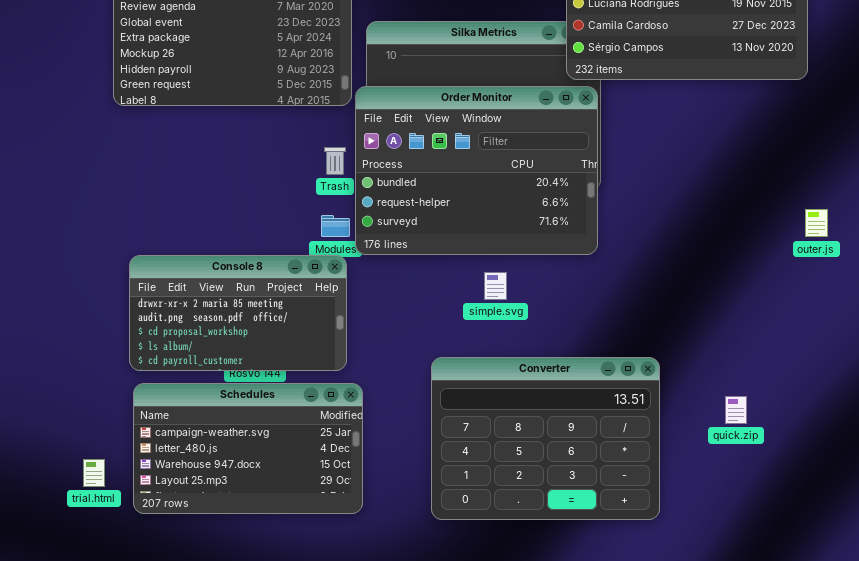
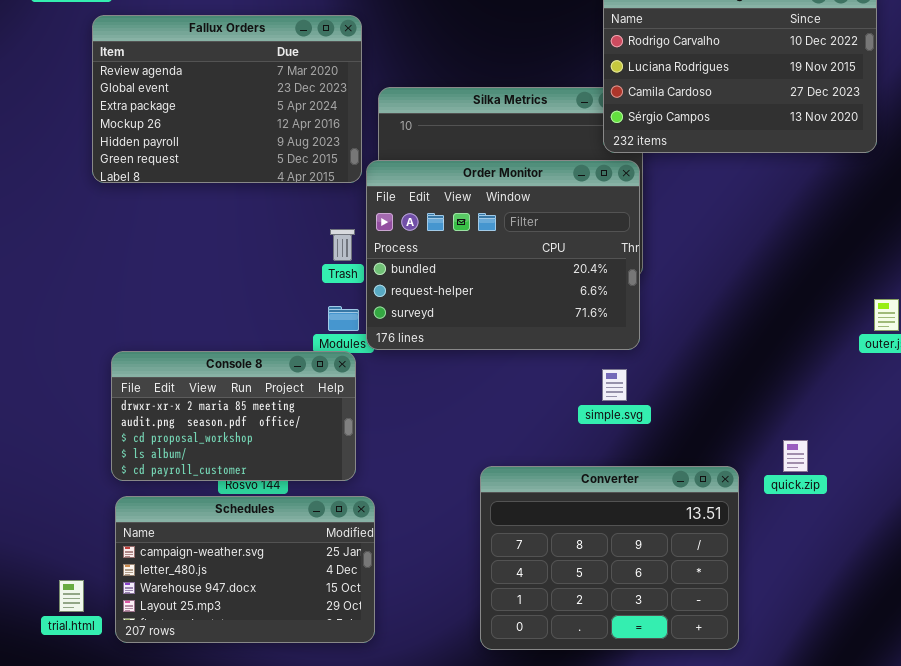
simple.svg: [484,272,507,300] -> [602,369,627,401], moved
Converter: [431,357,660,520] -> [480,466,739,650], moved
quick.zip: [725,396,747,424] -> [783,440,808,472], moved

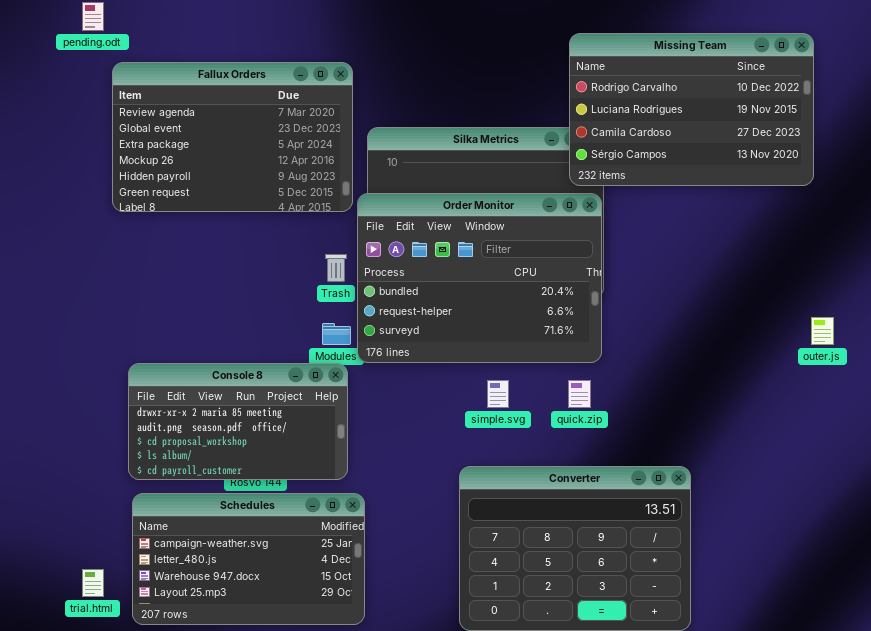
simple.svg: [602,369,627,401] -> [487,380,509,408], moved
quick.zip: [783,440,808,472] -> [568,380,591,408], moved

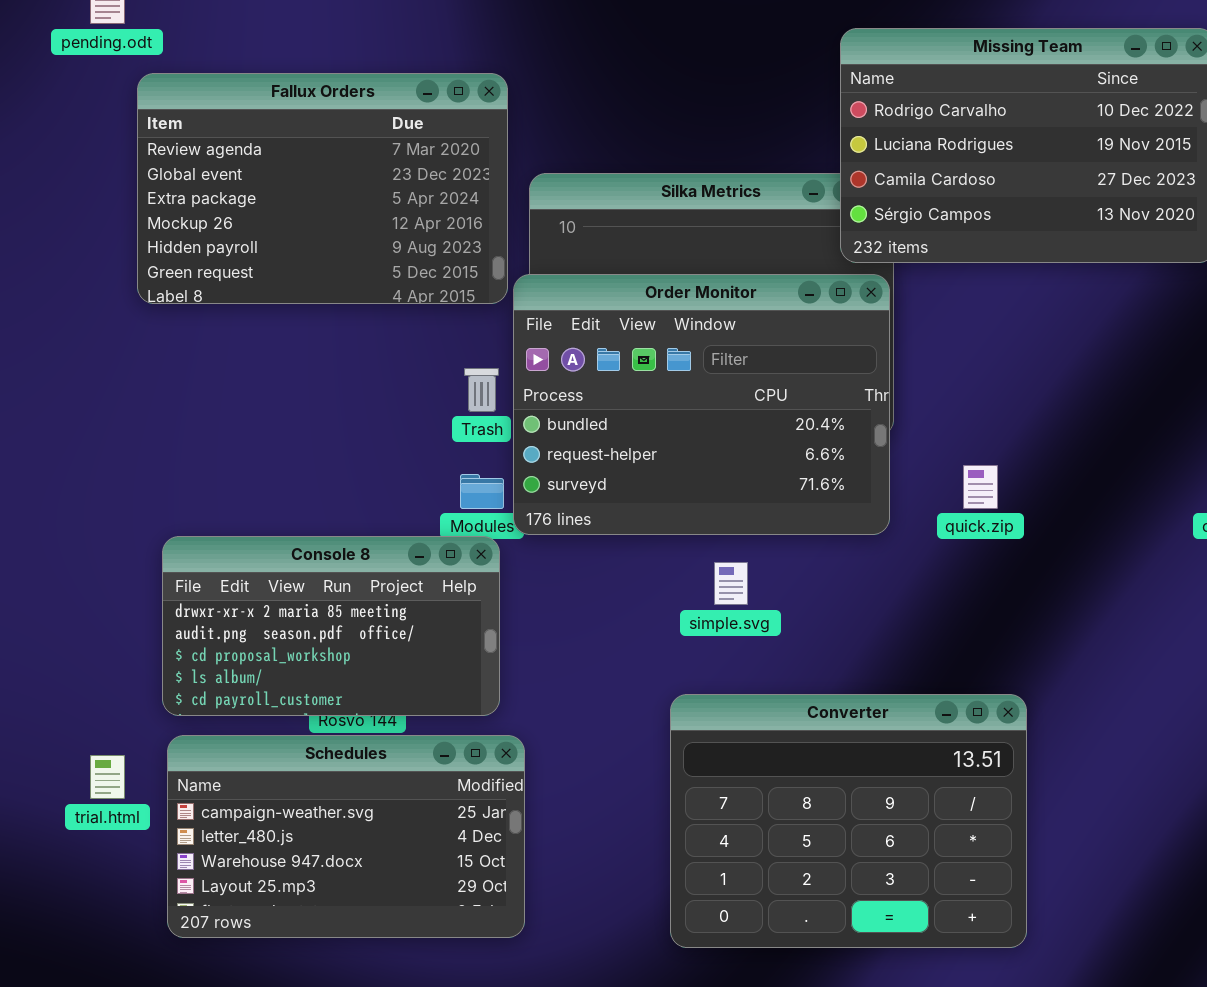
quick.zip: [568,380,591,408] -> [963,465,998,509], moved
trial.html: [82,569,104,597] -> [90,755,125,799], moved

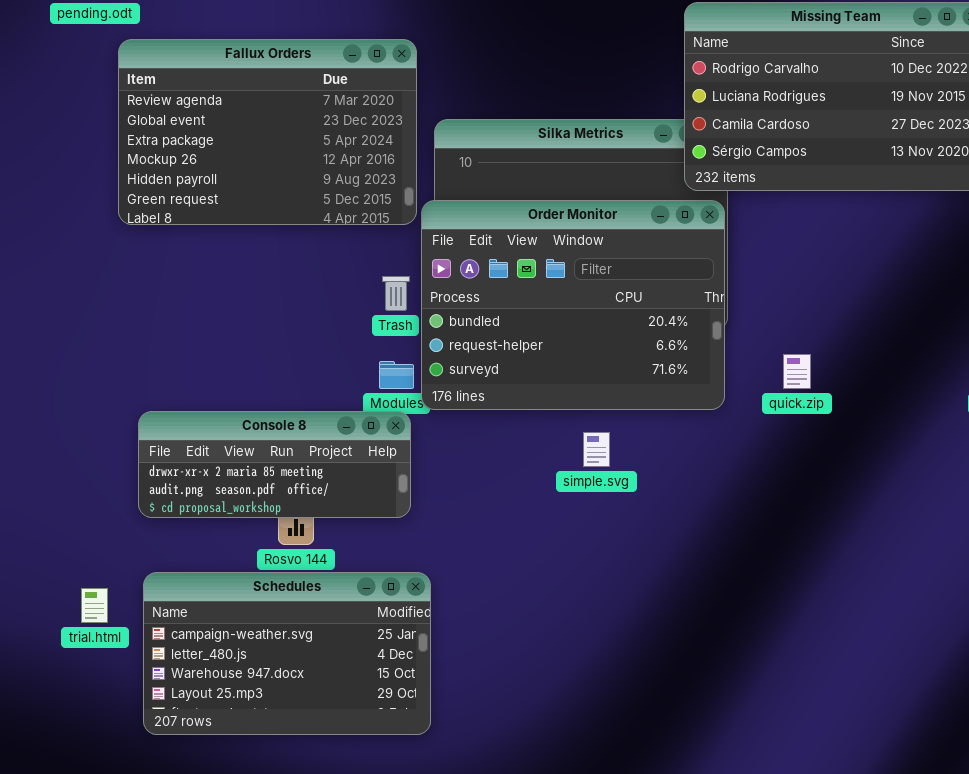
Console 8: [162,536,500,716] -> [138,411,411,518], resized
Converter: [670,694,1027,948] -> none, closed

